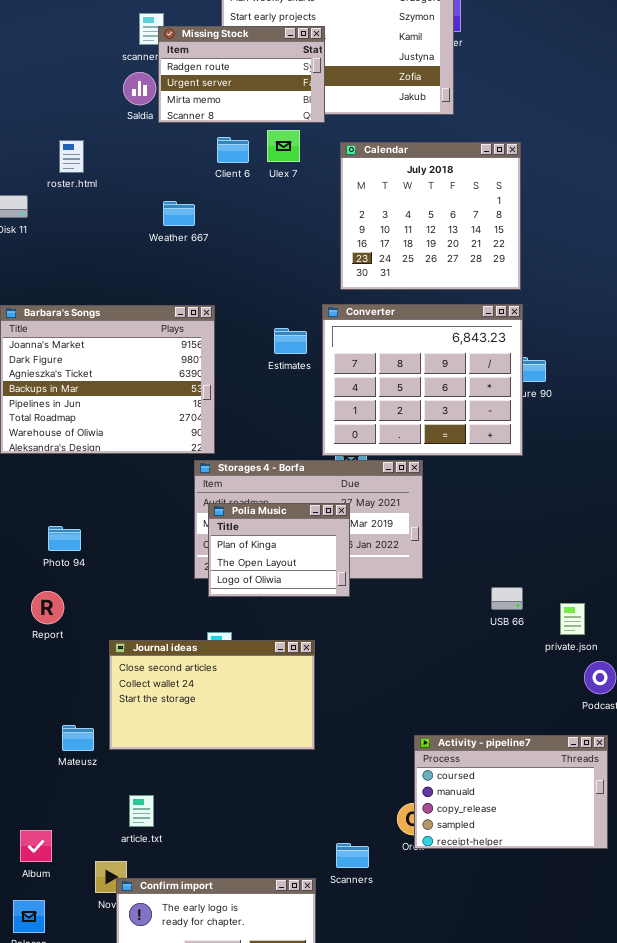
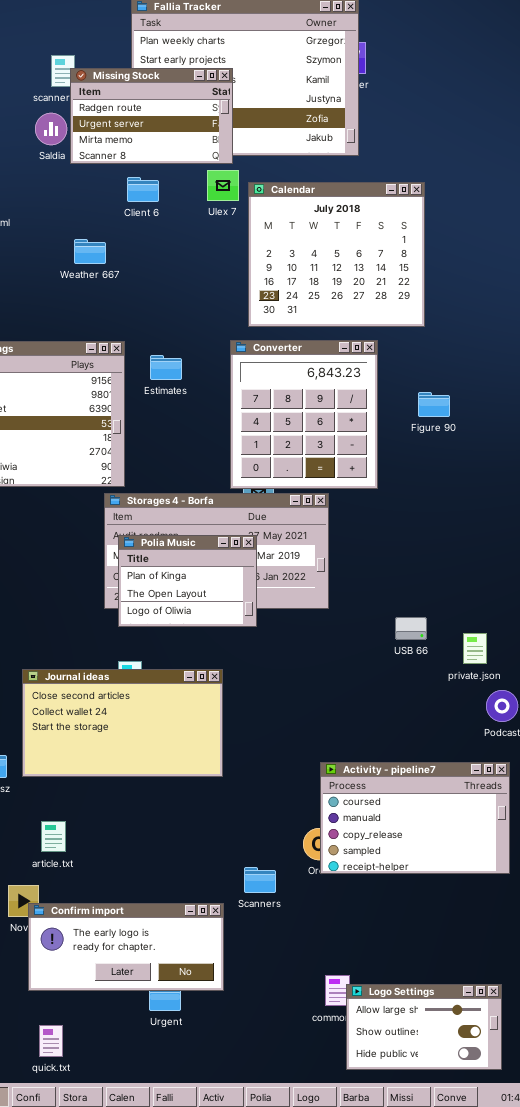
Ulex 7: [267,130,300,162] -> [207,170,239,201], moved
Converter: [322,304,523,456] -> [230,340,378,489], resized
Estimates: [274,328,307,354] -> [150,355,182,380], moved

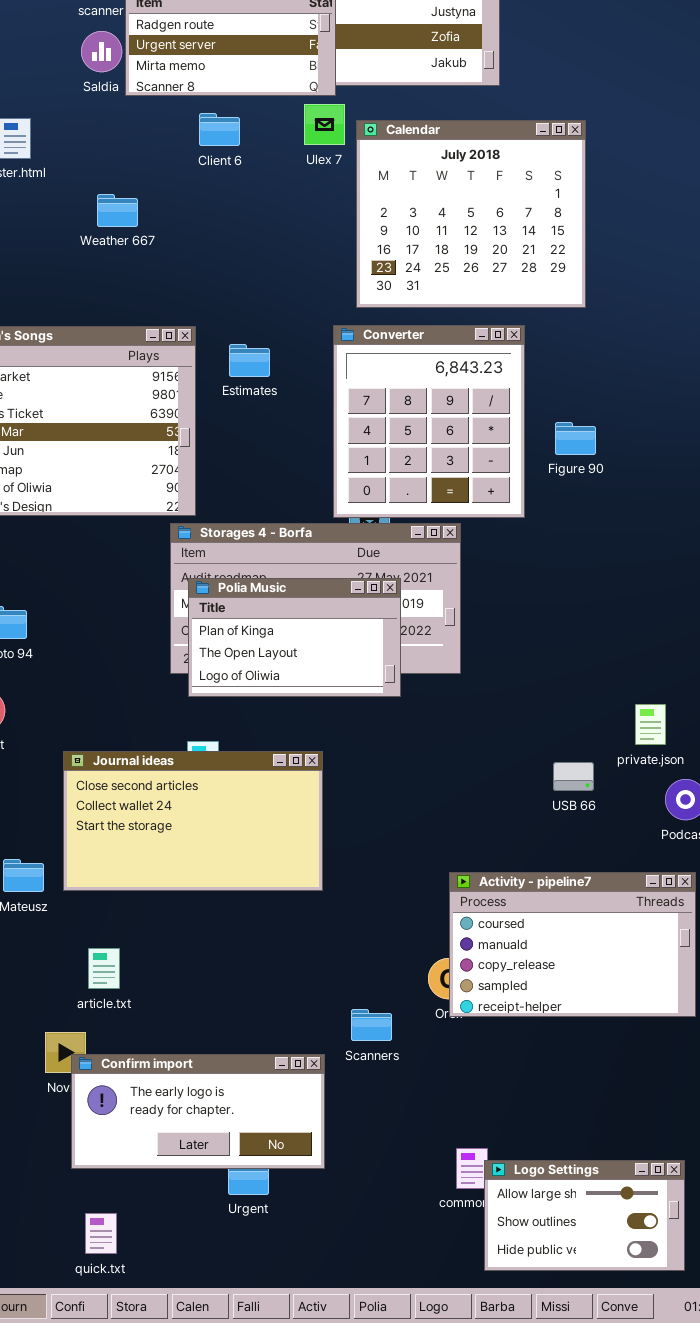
Weather 667: [74,239,106,264] -> [97,194,138,227], moved
Figure 90: [418,392,450,417] -> [555,422,596,455], moved
Polia Music: [118,535,257,627] -> [188,578,401,697], resized
USB 66: [395,617,427,640] -> [553,762,594,791], moved

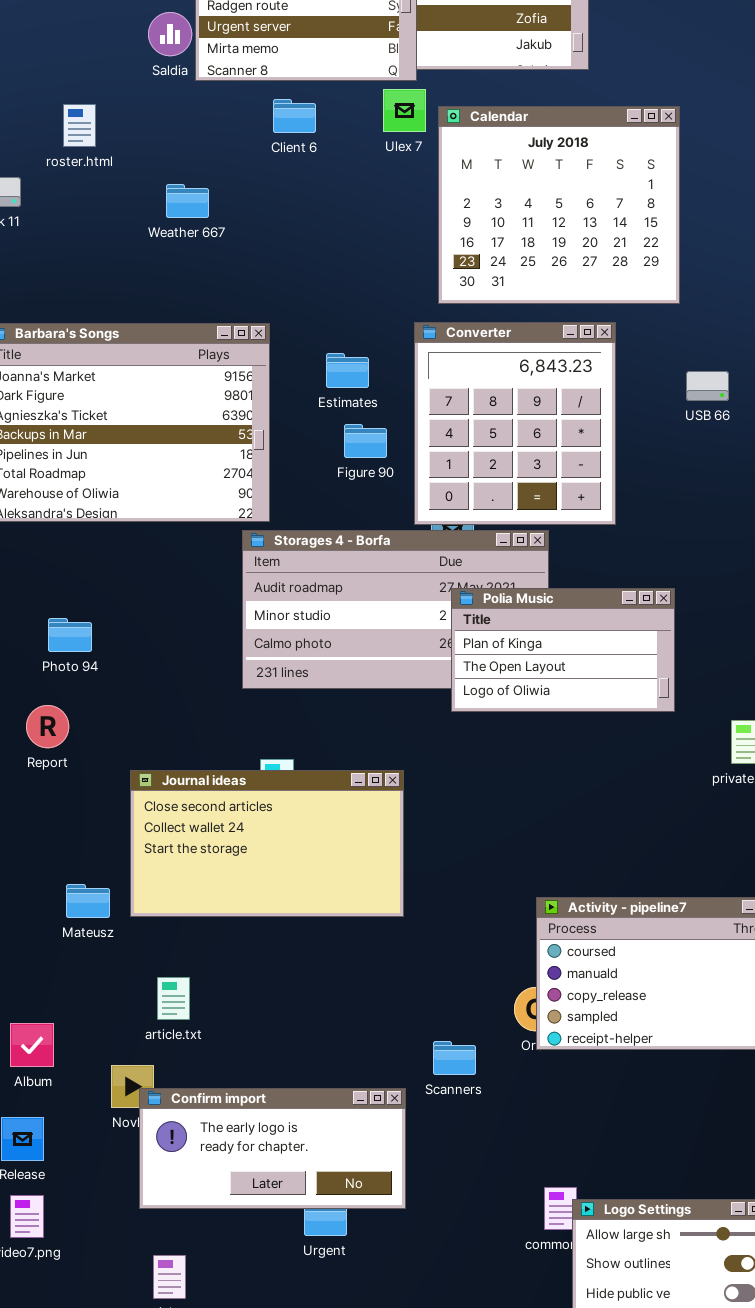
Estimates: [229,344,270,377] -> [326,353,369,388], moved
Figure 90: [555,422,596,455] -> [344,424,387,458], moved
Polia Music: [188,578,401,697] -> [451,588,675,712], moved
USB 66: [553,762,594,791] -> [686,371,729,401], moved

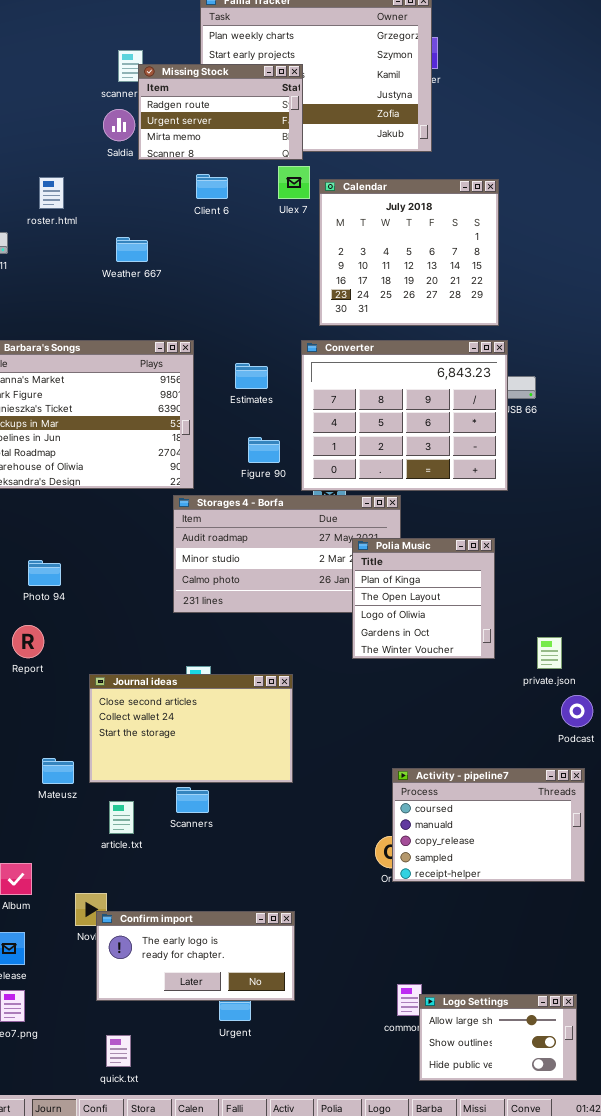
Converter: [414,322,616,525] -> [301,340,508,491], resized
Figure 90: [344,424,387,458] -> [248,437,280,463], moved
Polia Music: [451,588,675,712] -> [352,538,495,659], resized
article.txt: [157,977,190,1020] -> [109,801,134,834], moved
Scanners: [433,1041,476,1075] -> [176,787,209,813], moved

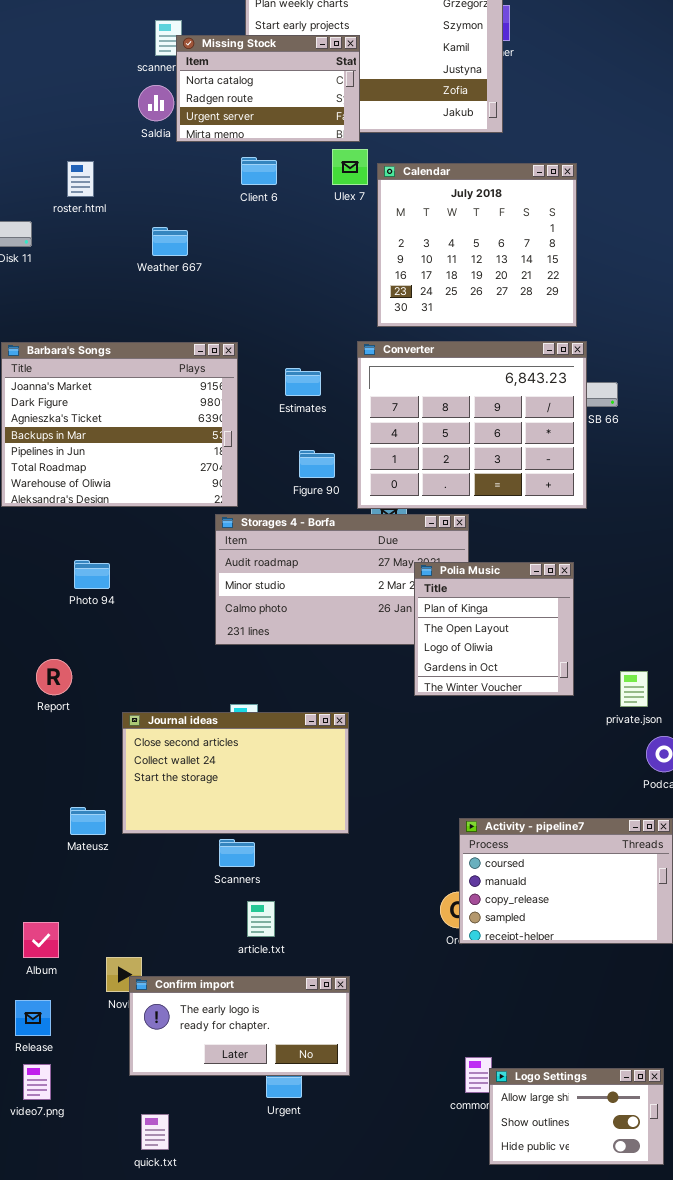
Missing Stock: [138,64,303,160] -> [176,35,360,142], scrolled up 1 row
Photo 94: [28,560,61,586] -> [74,560,110,589], moved
article.txt: [109,801,134,834] -> [247,901,275,937], moved

